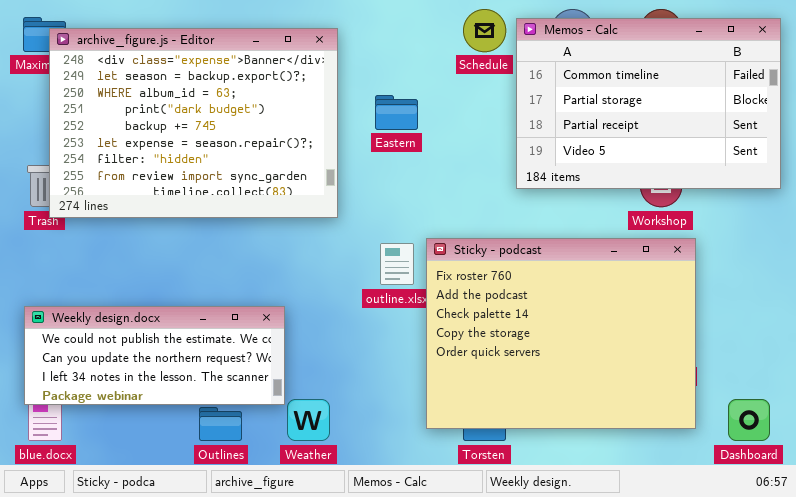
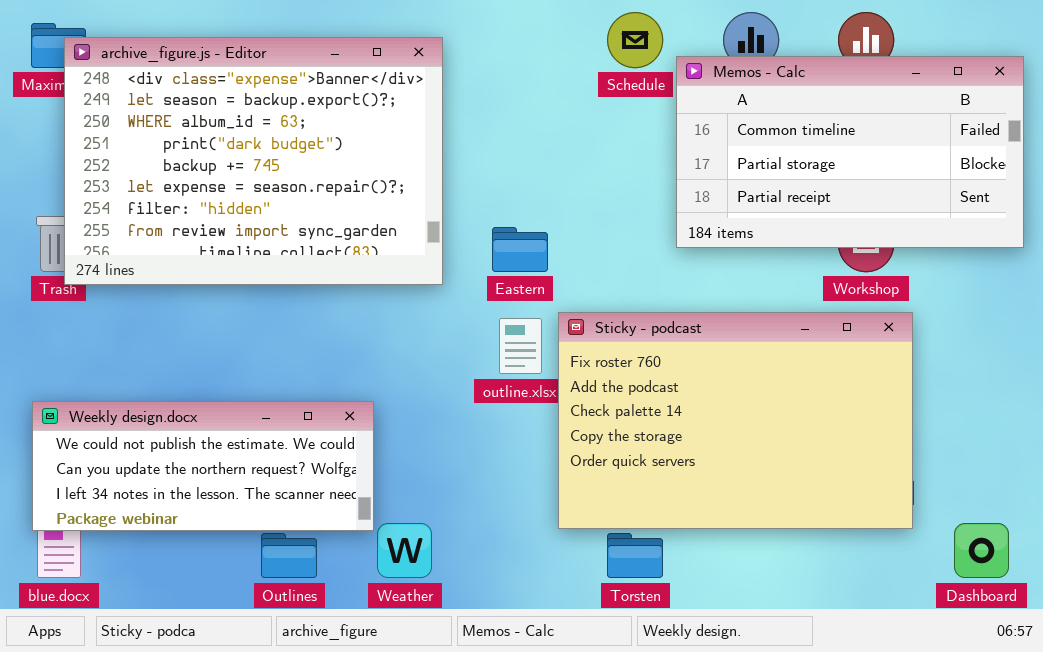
Memos - Calc: [516,18,781,189] -> [676,56,1024,248], resized
Eastern: [375,95,418,130] -> [492,227,548,272], moved
Sticky - podcast: [426,238,696,429] -> [558,312,913,529], resized

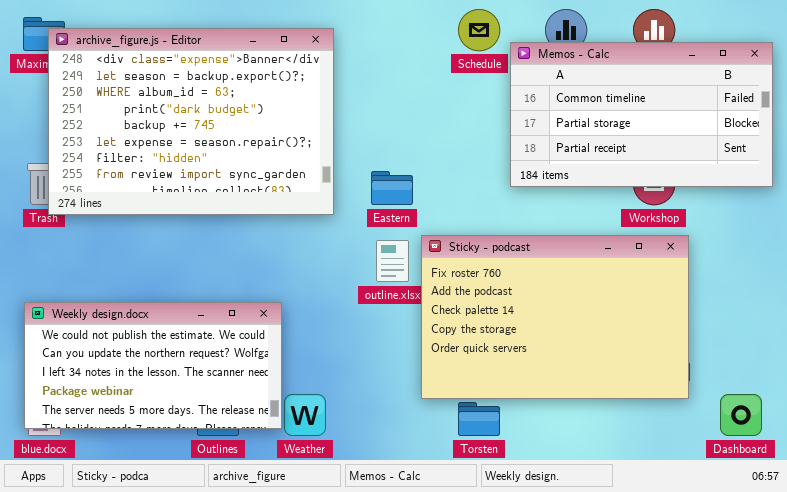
Weekly design.docx: [32,401,374,531] -> [24,302,282,429], resized

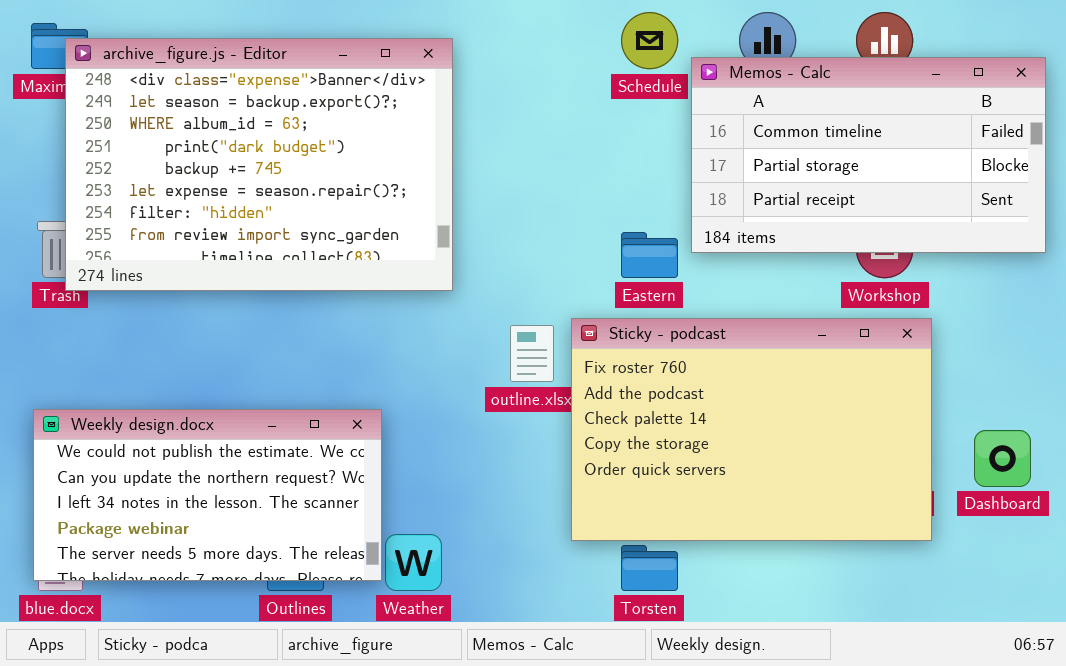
Eastern: [371,171,413,205] -> [621,232,678,278], moved
Dashboard: [720,394,762,436] -> [974,430,1031,487], moved

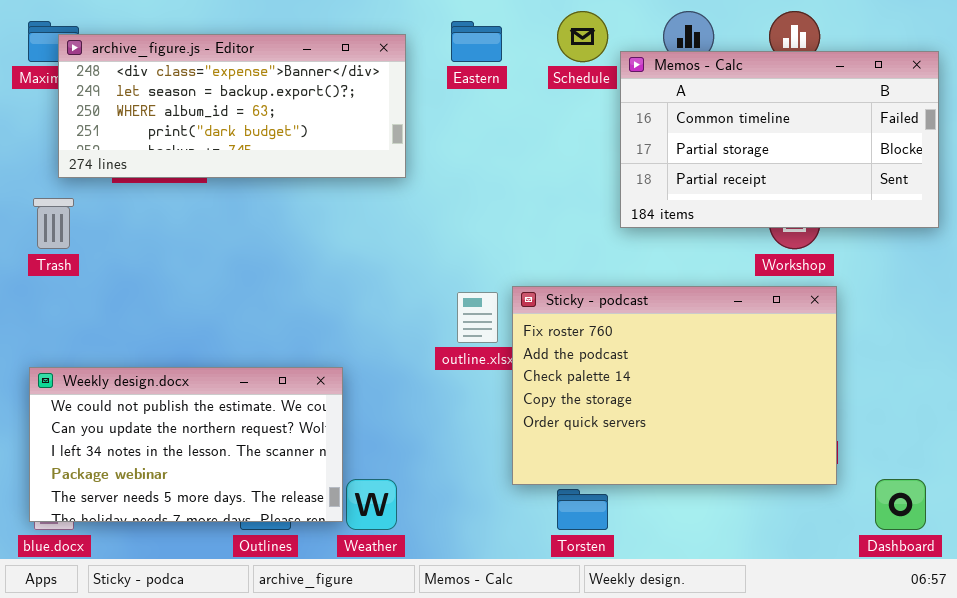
archive_figure.js - Editor: [65,38,453,291] -> [58,34,406,178], resized
Eastern: [621,232,678,278] -> [451,21,502,62], moved
Dashboard: [974,430,1031,487] -> [875,479,926,530], moved

